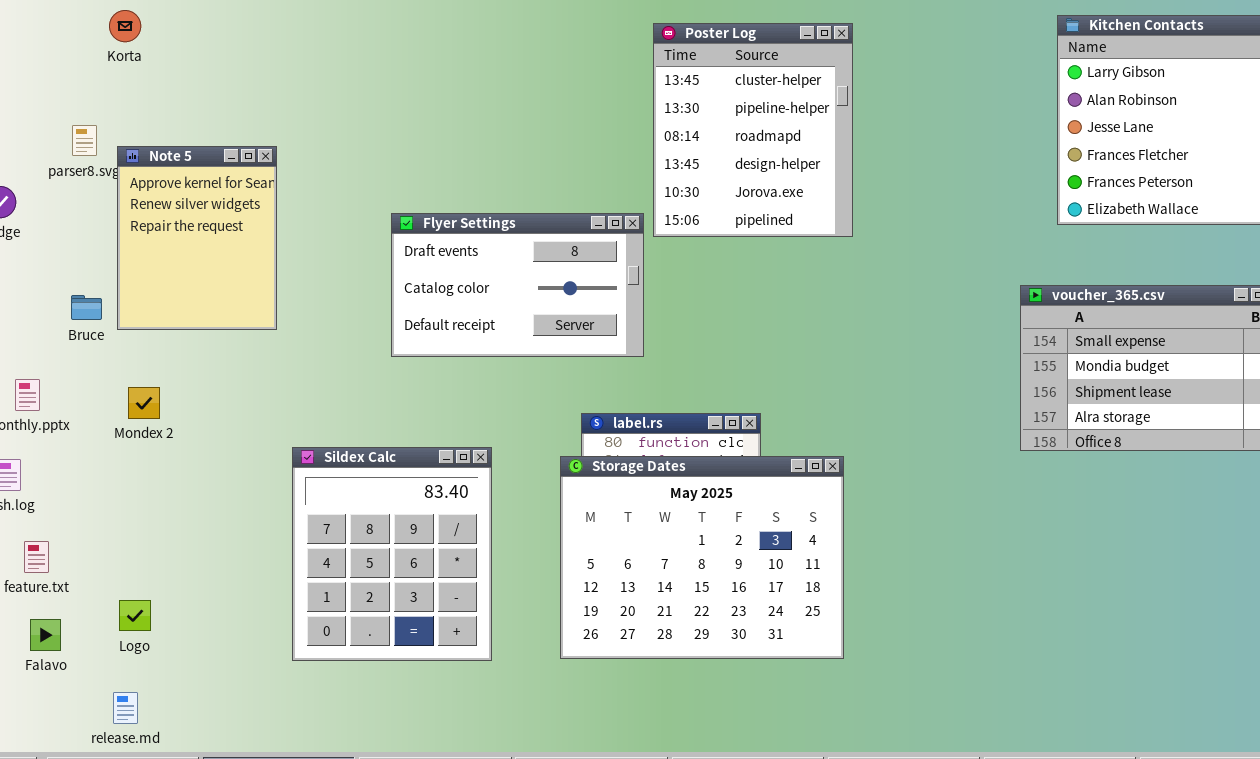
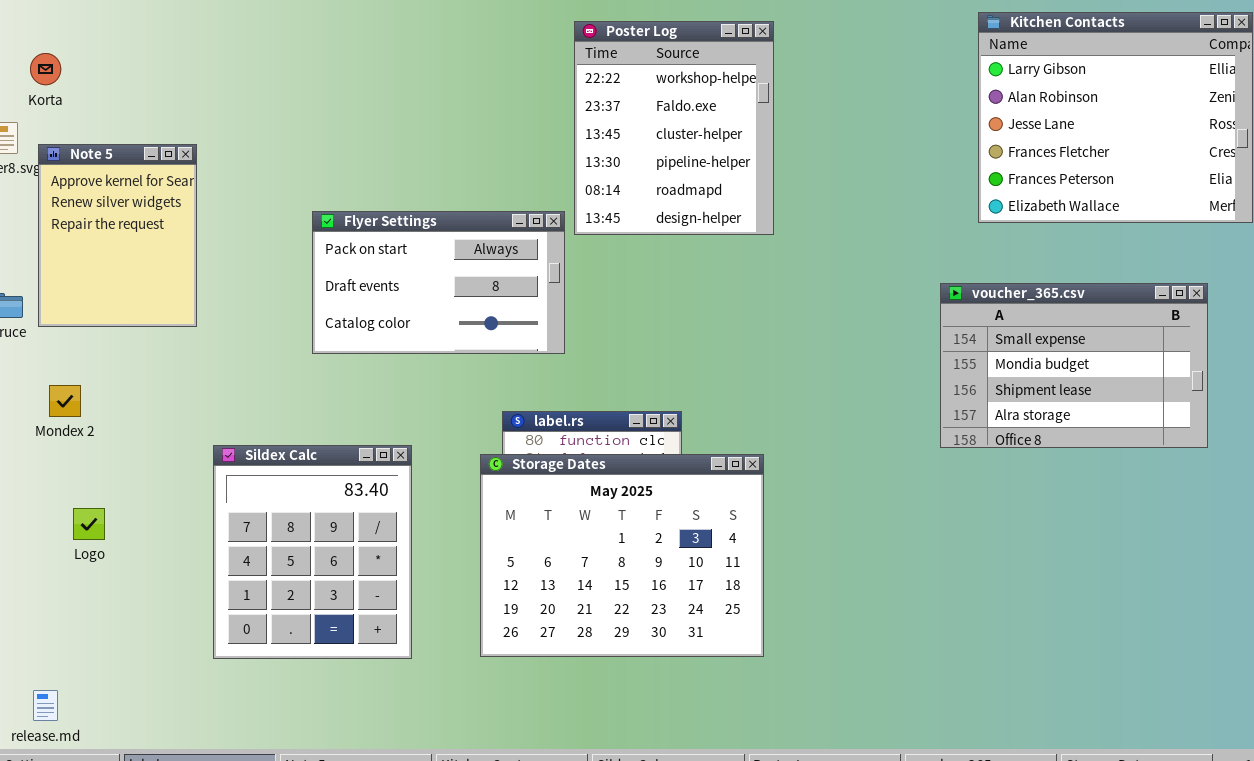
Korta: [109,10,141,42] -> [30,53,61,85], moved
Poster Log: [653,23,853,237] -> [574,21,774,235], scrolled up 2 rows
Flyer Settings: [391,213,644,357] -> [312,211,565,354], scrolled up 1 row
Logo: [119,600,151,631] -> [73,508,105,540], moved

